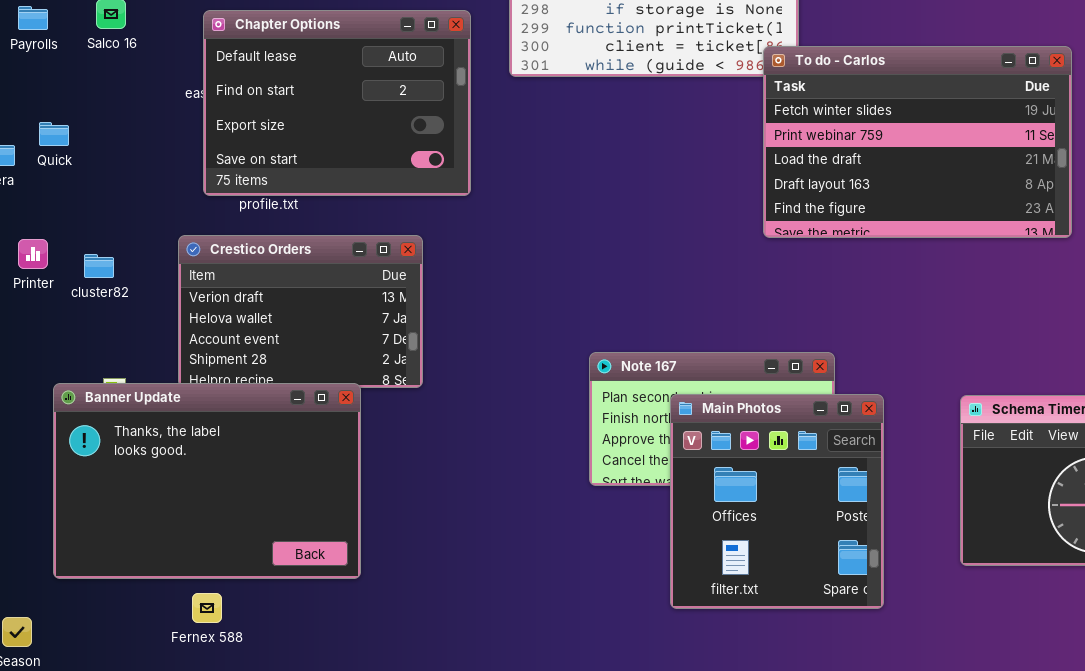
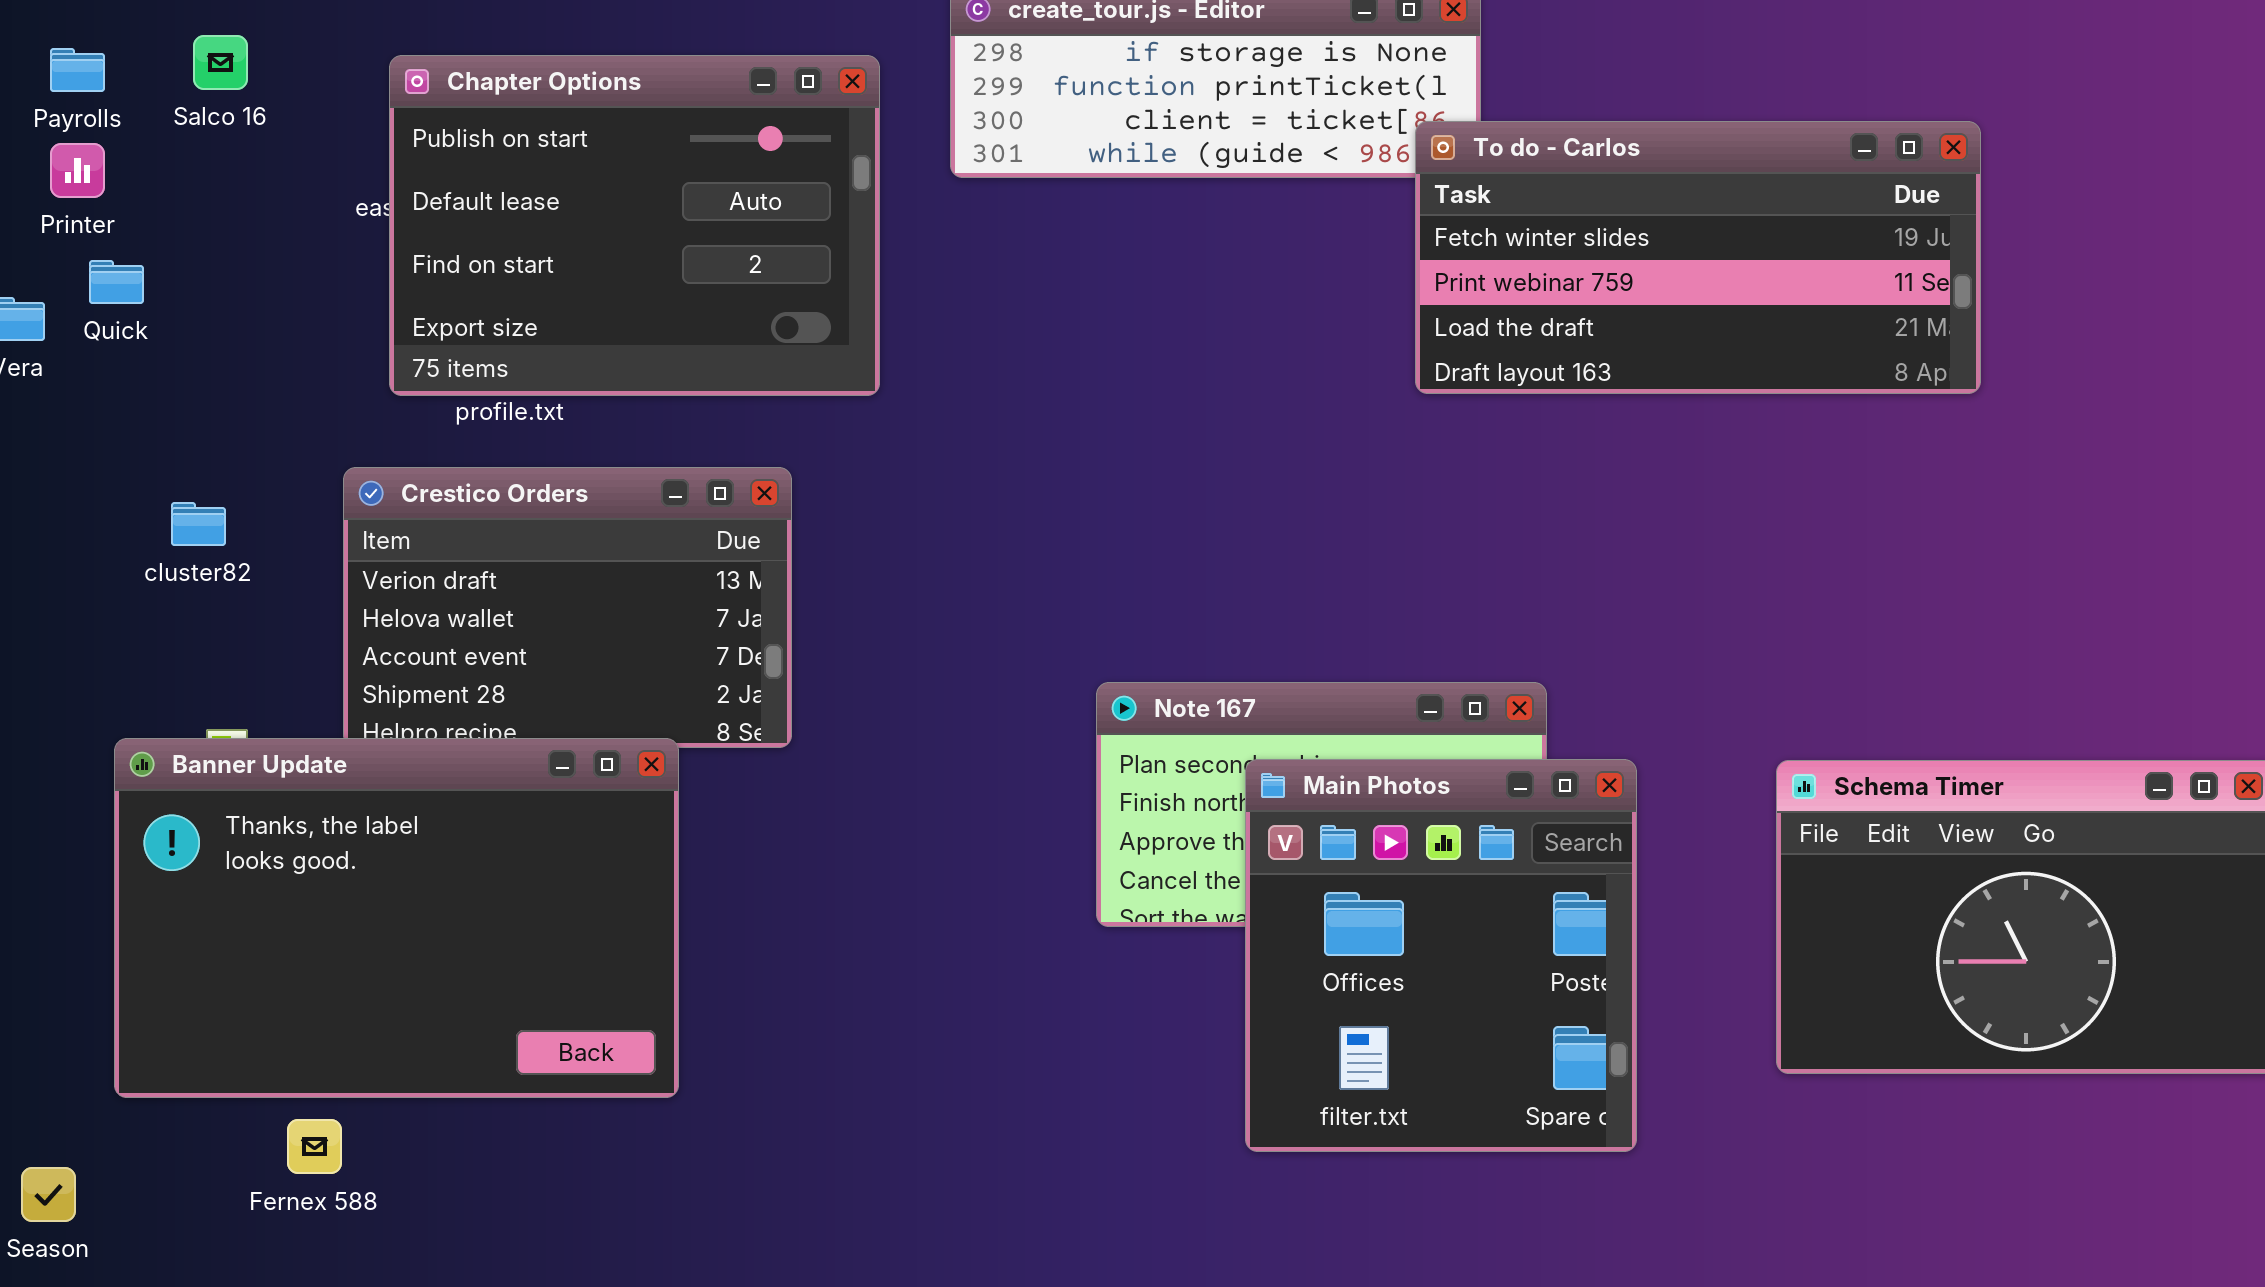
Chapter Options: [203,10,471,196] -> [389,55,880,396], scrolled up 1 row
To do - Carlos: [763,46,1072,238] -> [1415,121,1981,394], resized
Printer: [18,239,48,269] -> [50,143,105,198], moved
Fernex 588: [192,593,222,623] -> [287,1119,342,1174], moved

